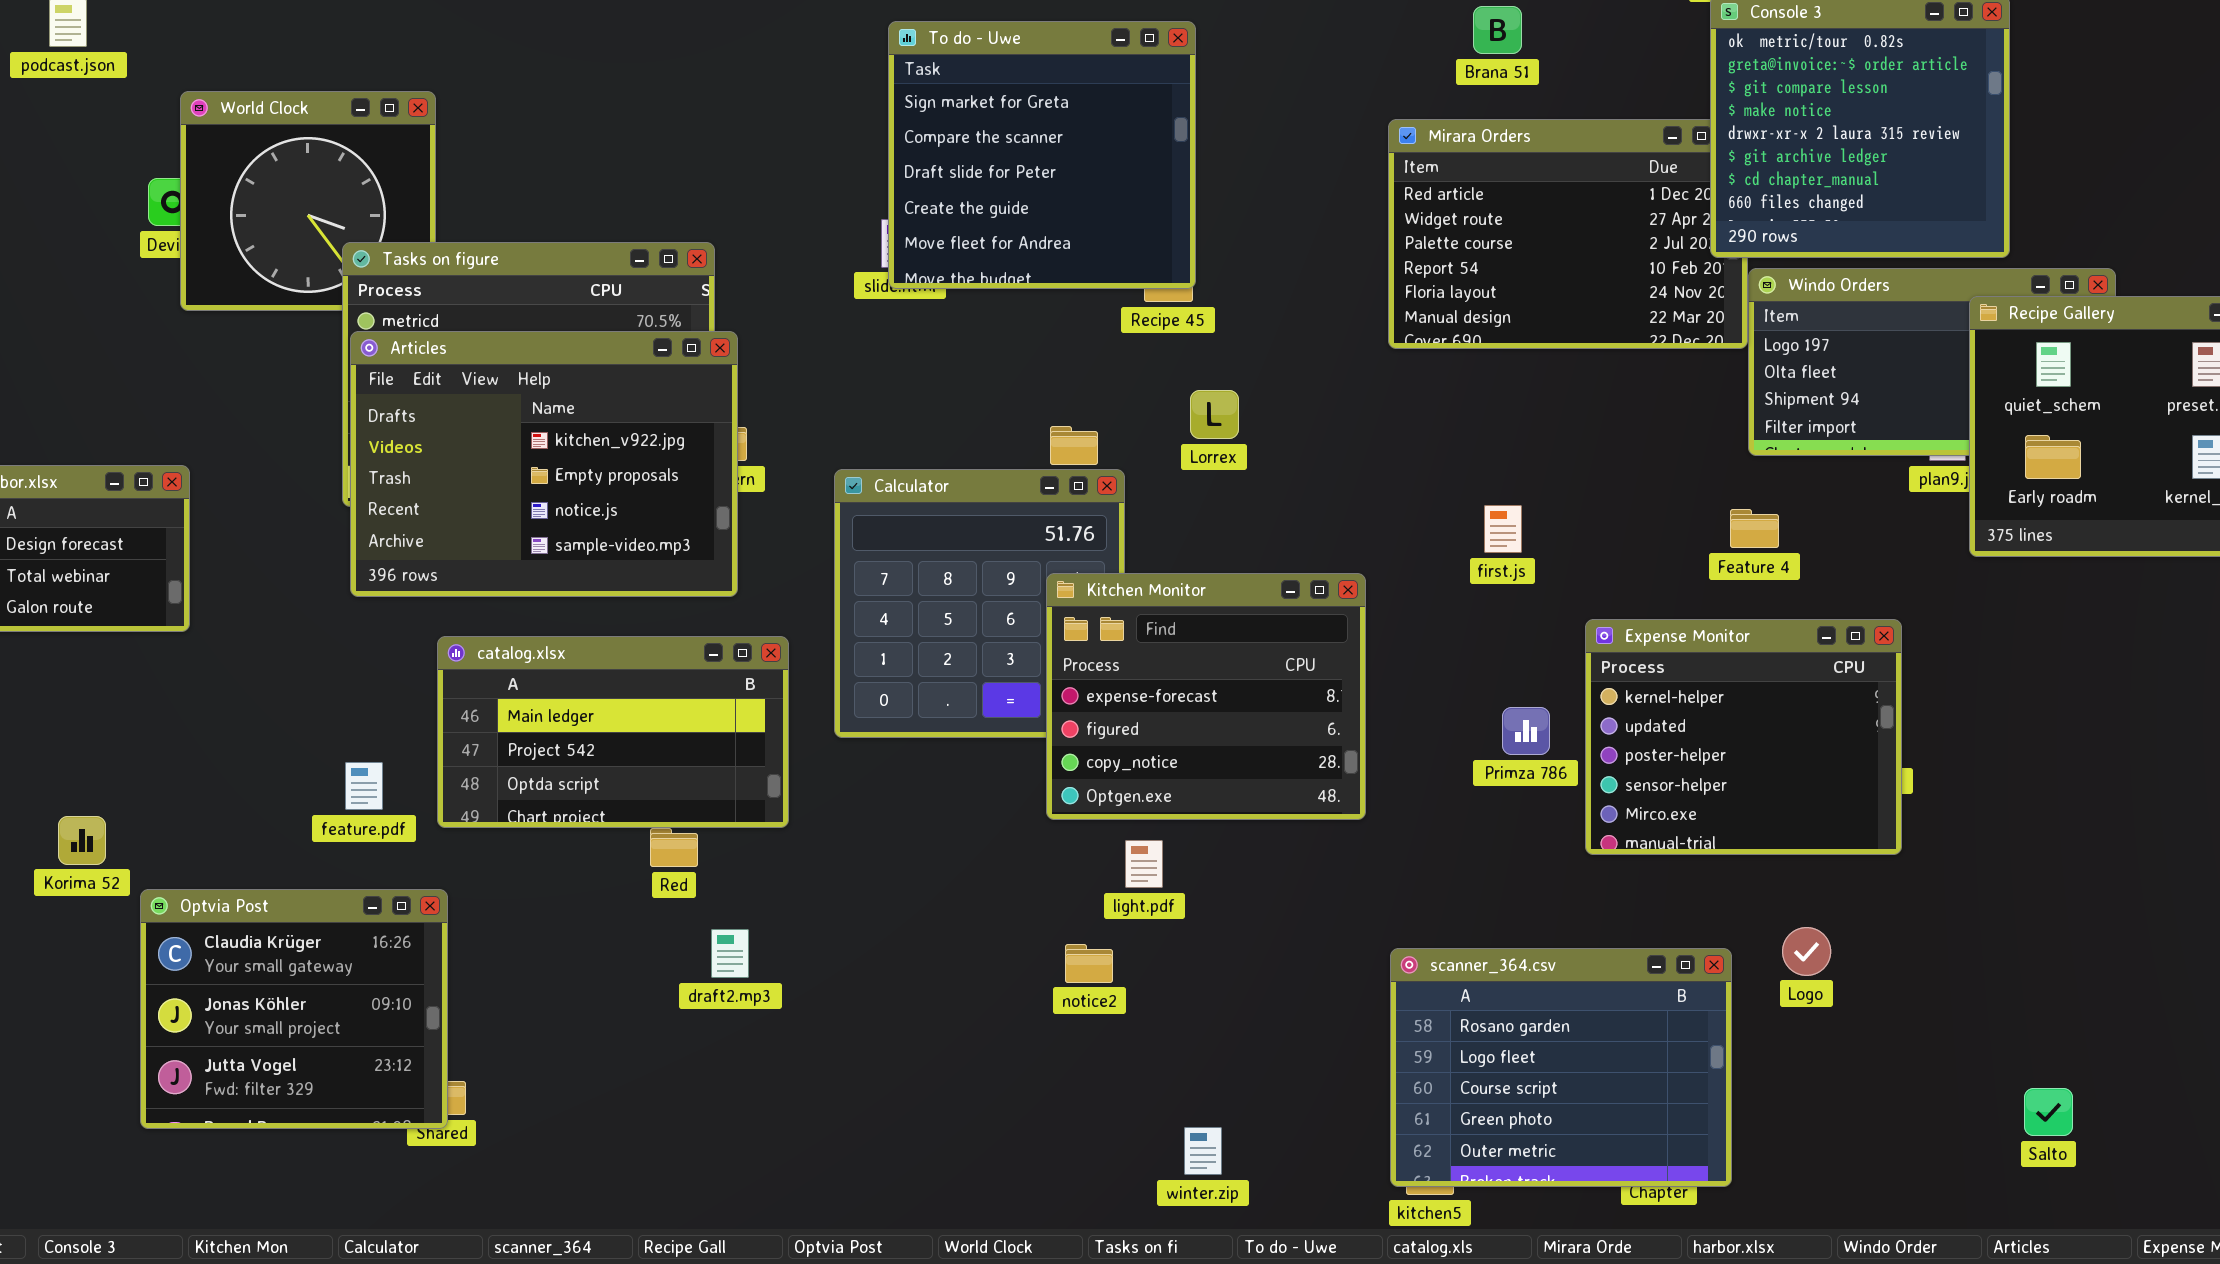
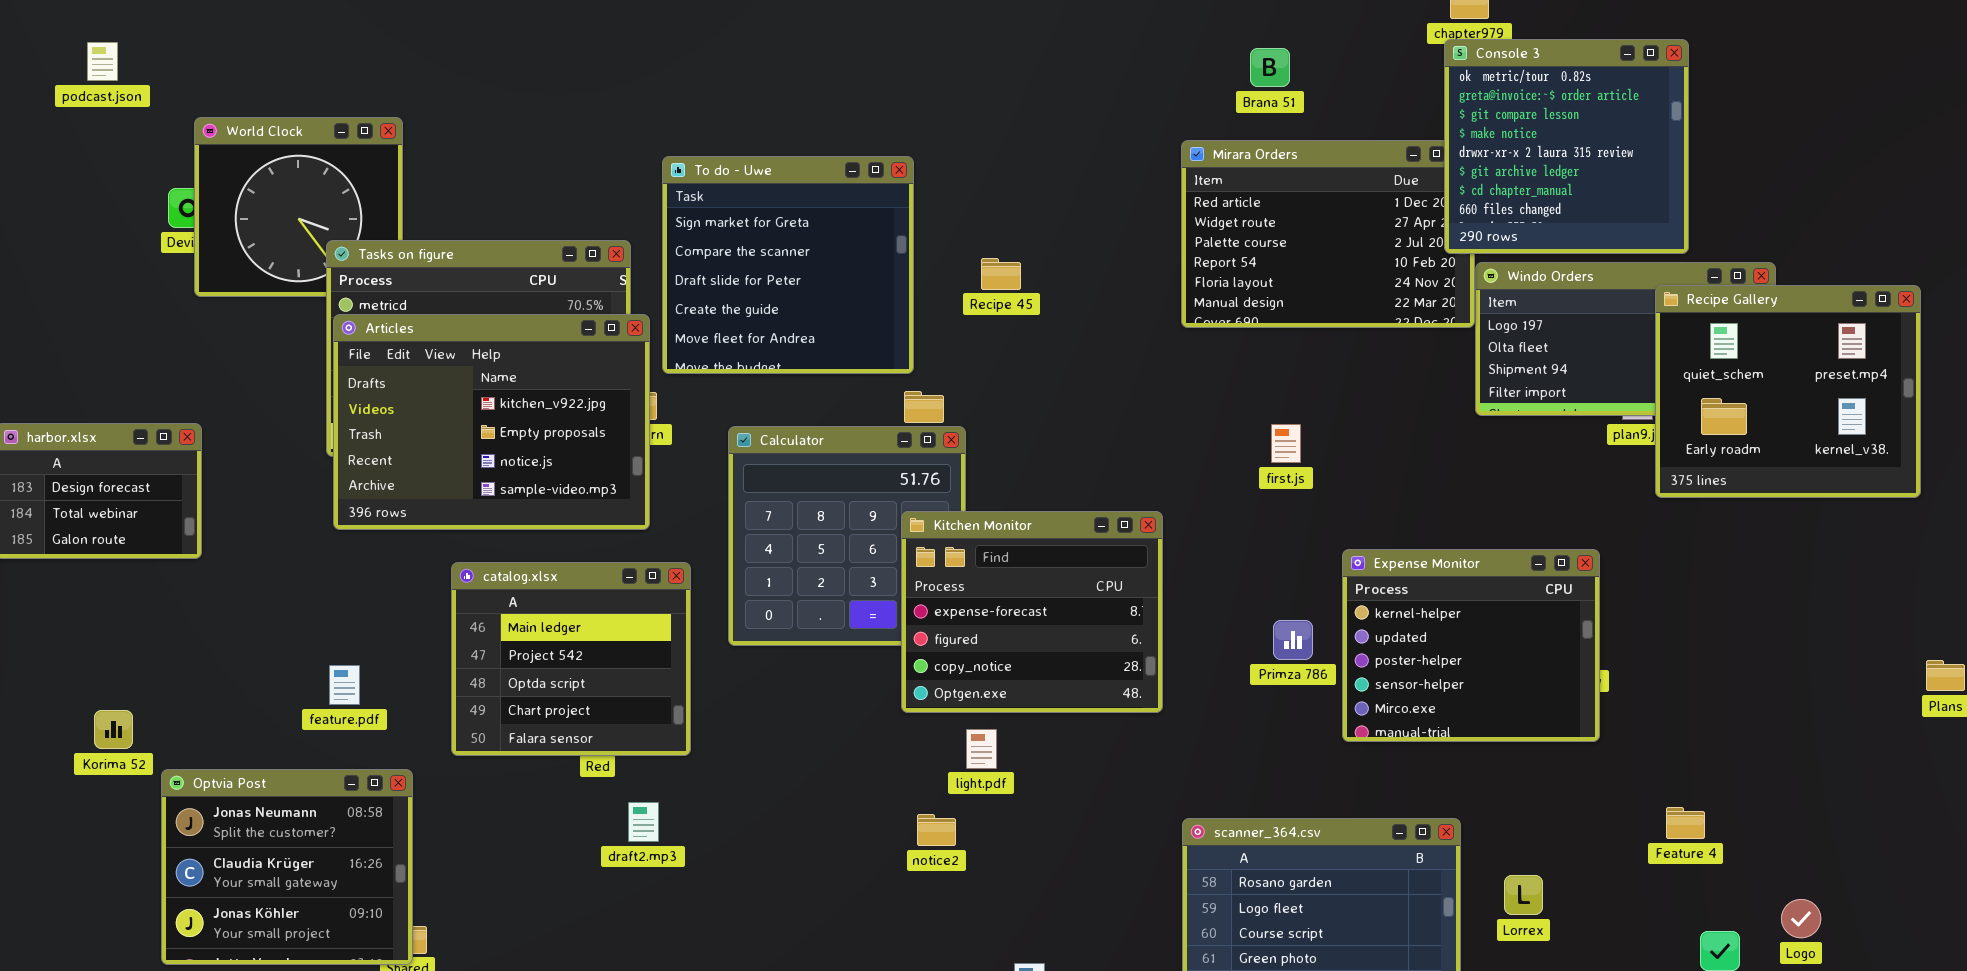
To do - Uwe: [888,21,1196,289] -> [662,156,914,374], moved
Lorrex: [1190,390,1239,439] -> [1504,875,1543,915], moved
first.js: [1484,505,1522,553] -> [1271,424,1301,463], moved
Feature 4: [1730,509,1779,548] -> [1666,807,1705,839], moved
catalog.xlsx: [437,636,789,828] -> [451,562,691,756], resized
Optvia Post: [140,889,448,1129] -> [161,769,413,965], scrolled up 1 row
Logo: [1782,927,1831,976] -> [1781,899,1821,938], moved

